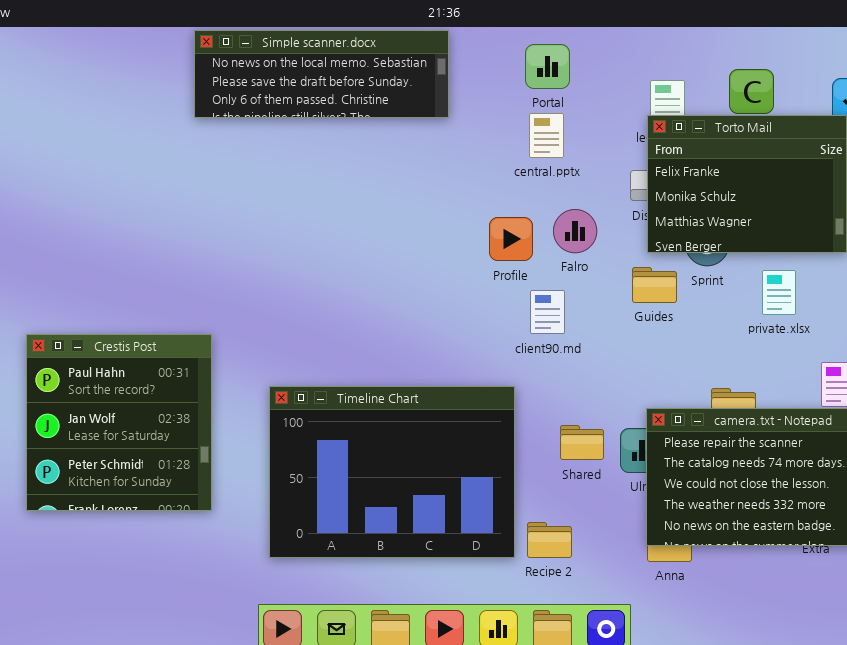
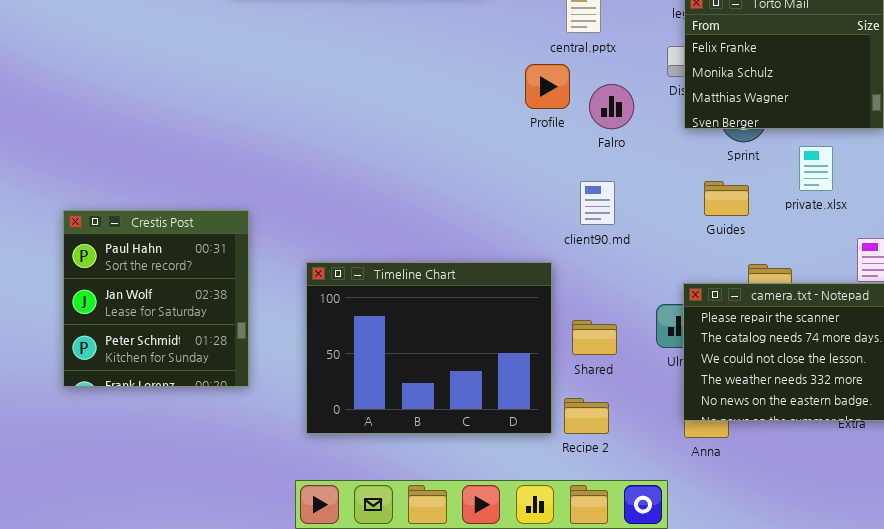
Profile: [489,217,533,261] -> [525,64,570,109], moved
Guides: [632,267,677,303] -> [704,181,749,216], moved
client90.md: [530,290,565,334] -> [580,181,615,225], moved
Shared: [560,425,604,460] -> [572,320,617,355], moved

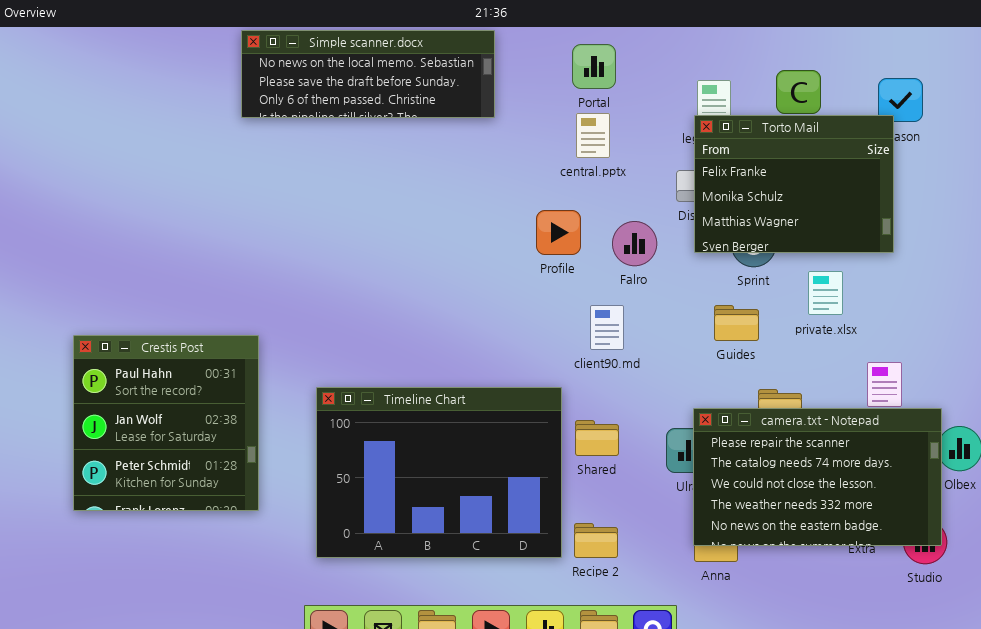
Profile: [525,64,570,109] -> [536,210,581,255], moved
Falro: [589,84,634,129] -> [612,221,657,266], moved
Shared: [572,320,617,355] -> [575,420,619,456], moved

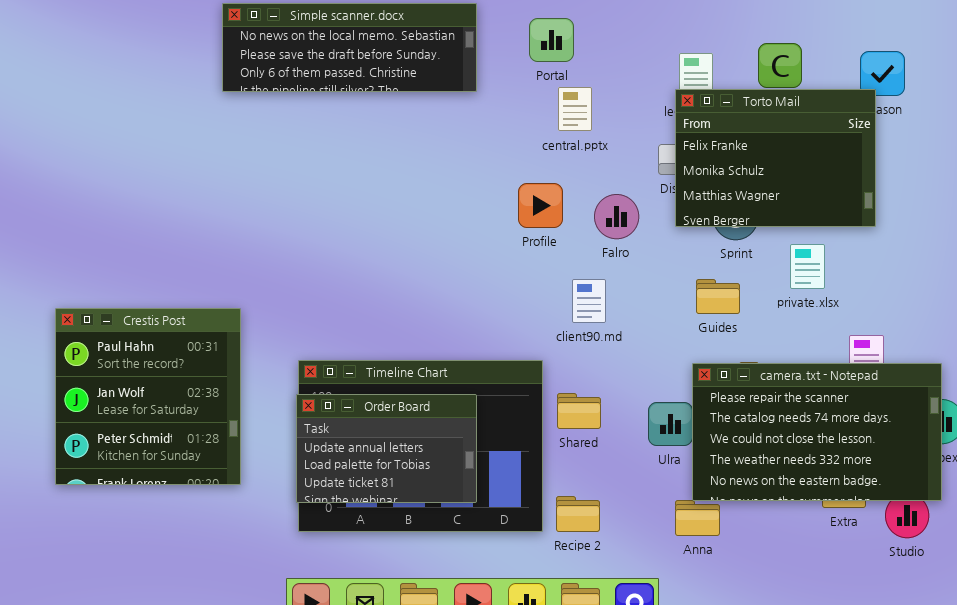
Portal: [572,44,616,89] -> [529,18,574,62], moved
camera.txt - Notepad: [693,408,942,546] -> [692,363,942,501], moved
Order Board: none -> [296,394,477,503], opened

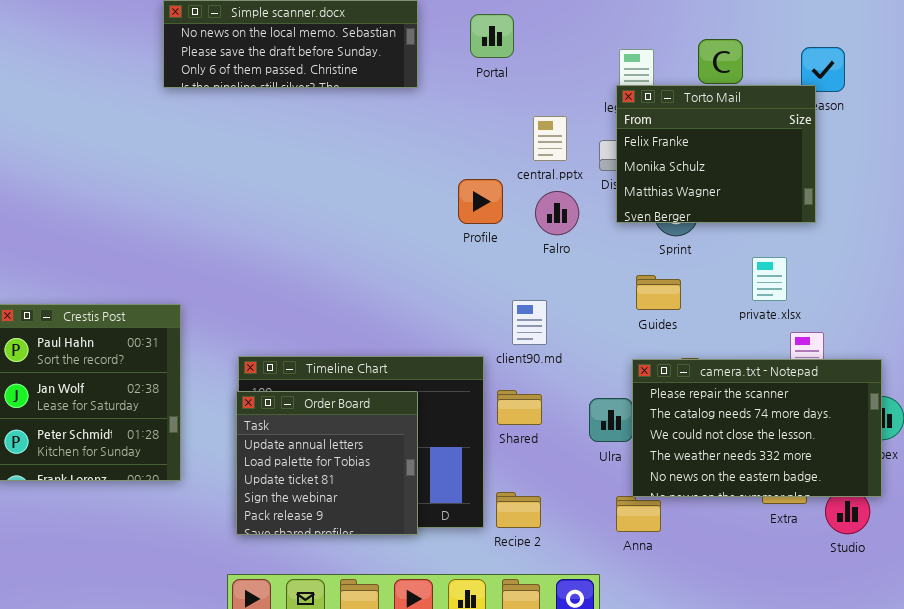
central.pptx: [558,87,592,131] -> [533,116,567,161], moved
private.xlsx: [790,244,825,289] -> [752,257,787,301], moved
client90.md: [572,279,606,323] -> [512,300,547,345], moved
Order Board: [296,394,477,503] -> [236,391,418,535], resized

